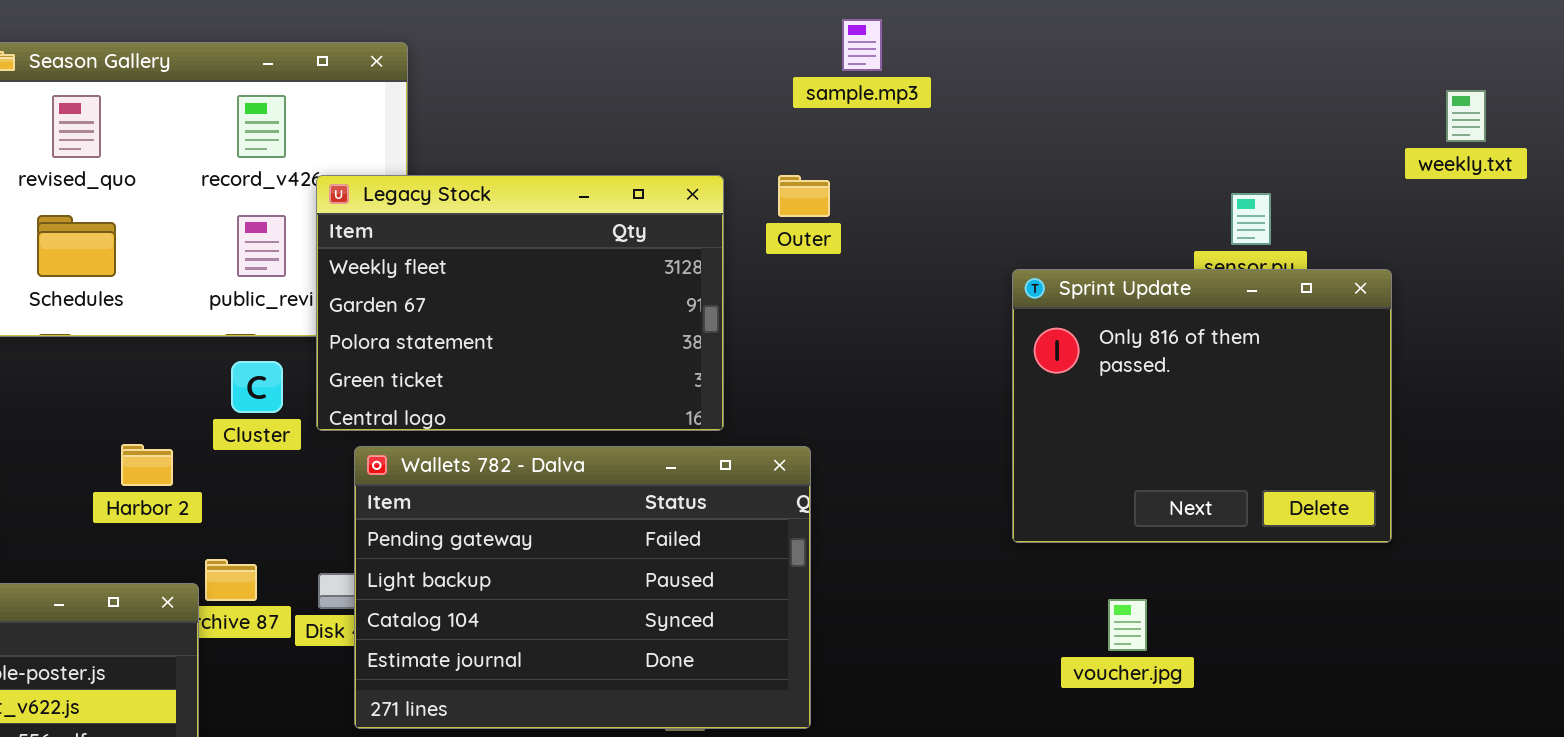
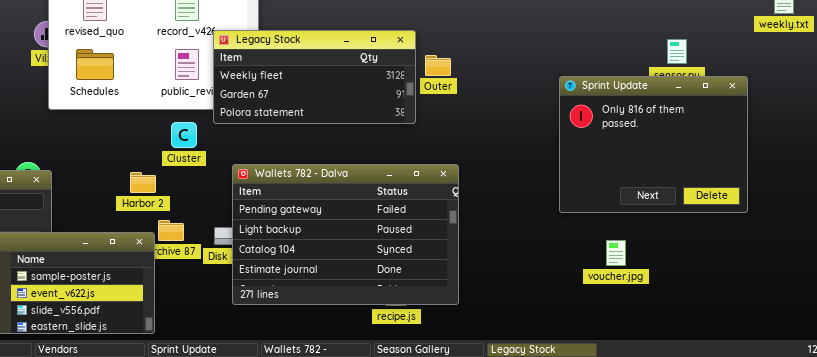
Legacy Stock: [316,175,724,431] -> [213,30,416,124], resized
Outer: [778,175,830,217] -> [425,55,451,76], moved
Harbor 2: [121,444,173,486] -> [130,172,156,193], moved

